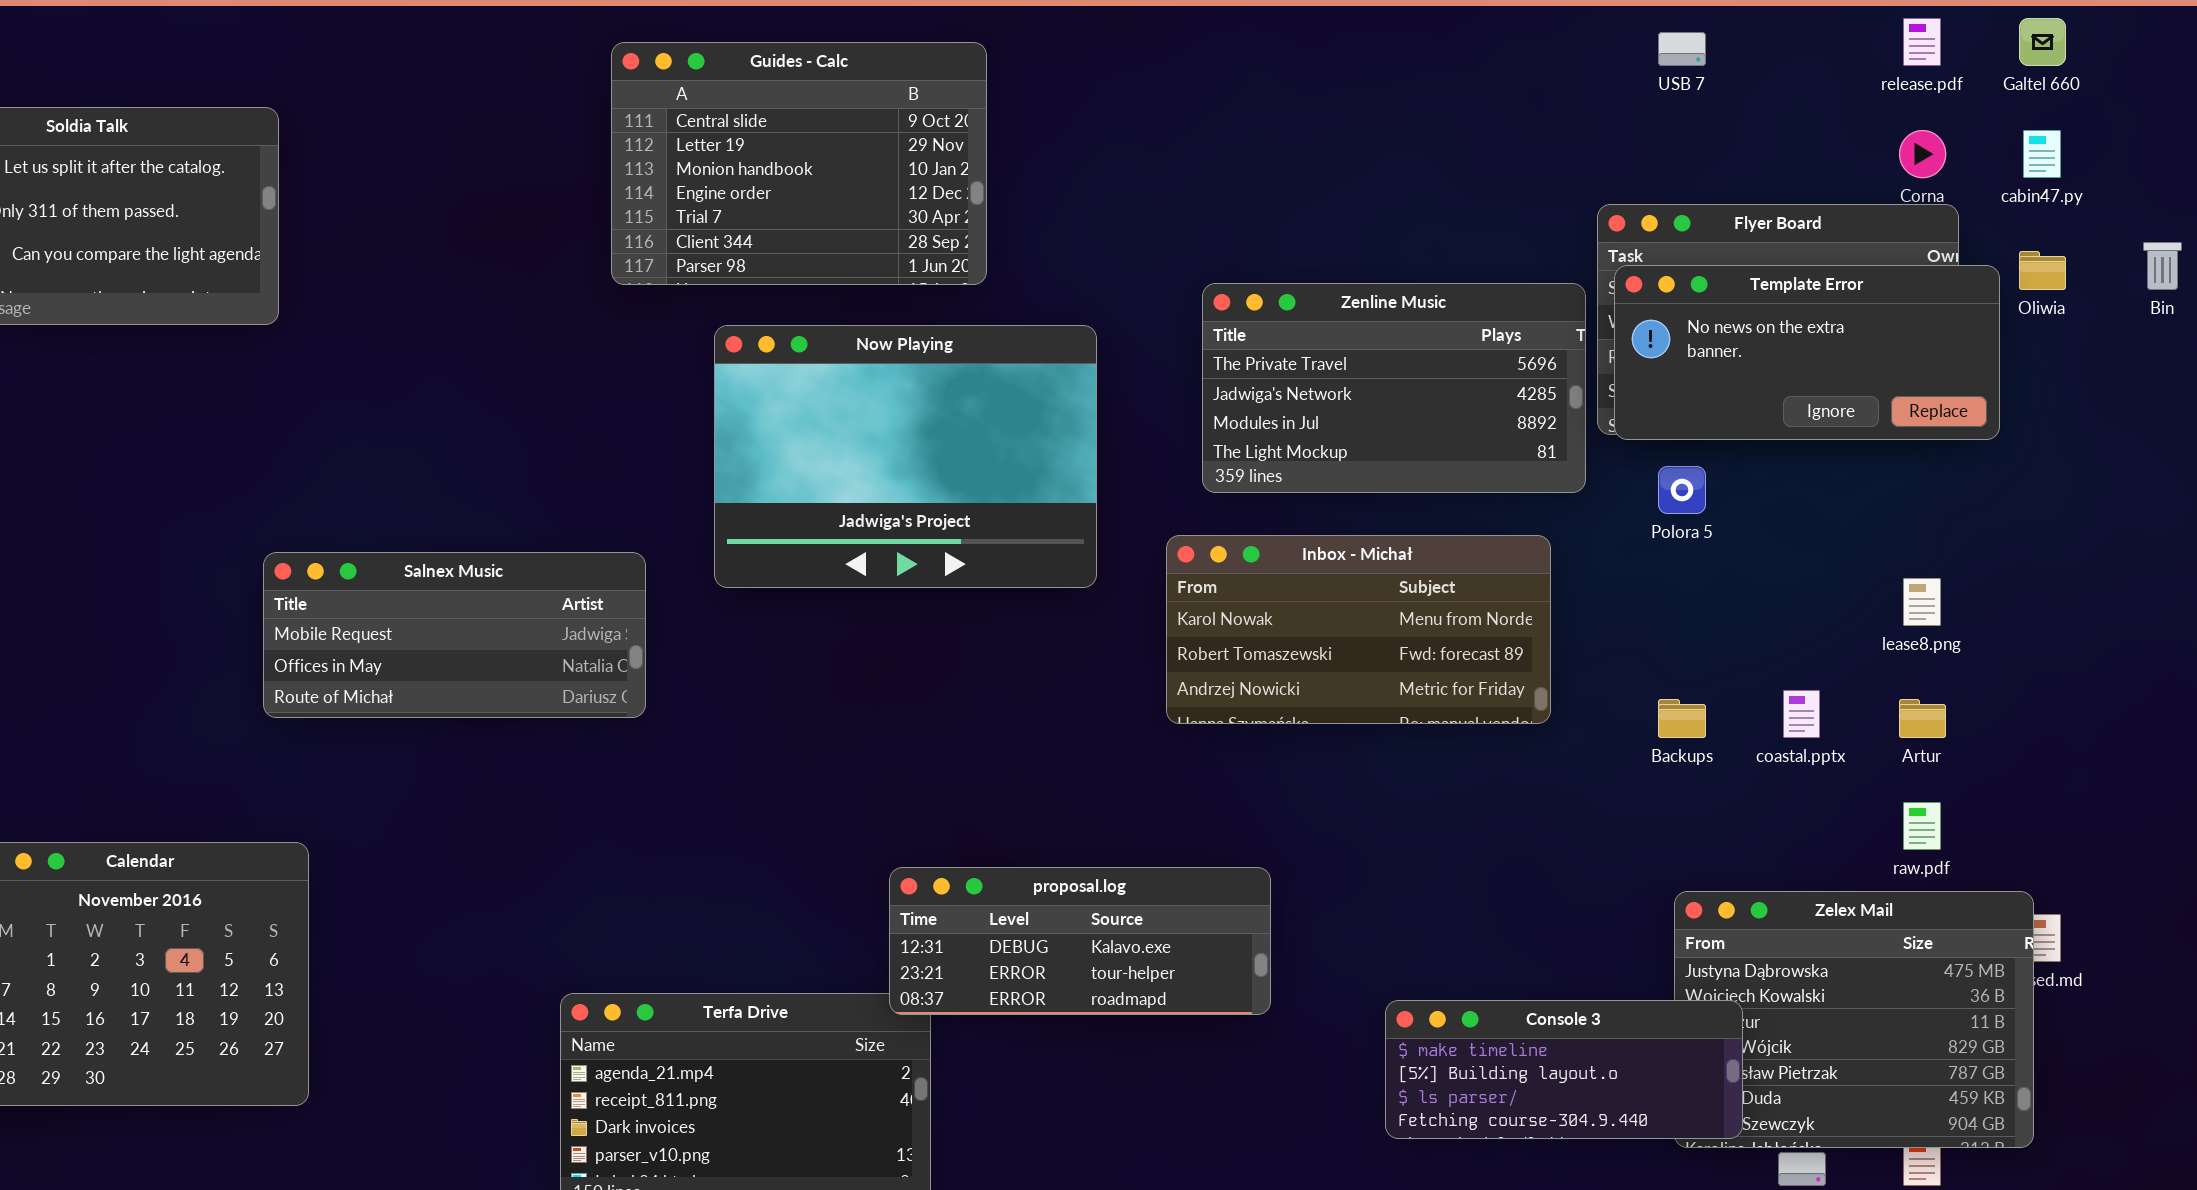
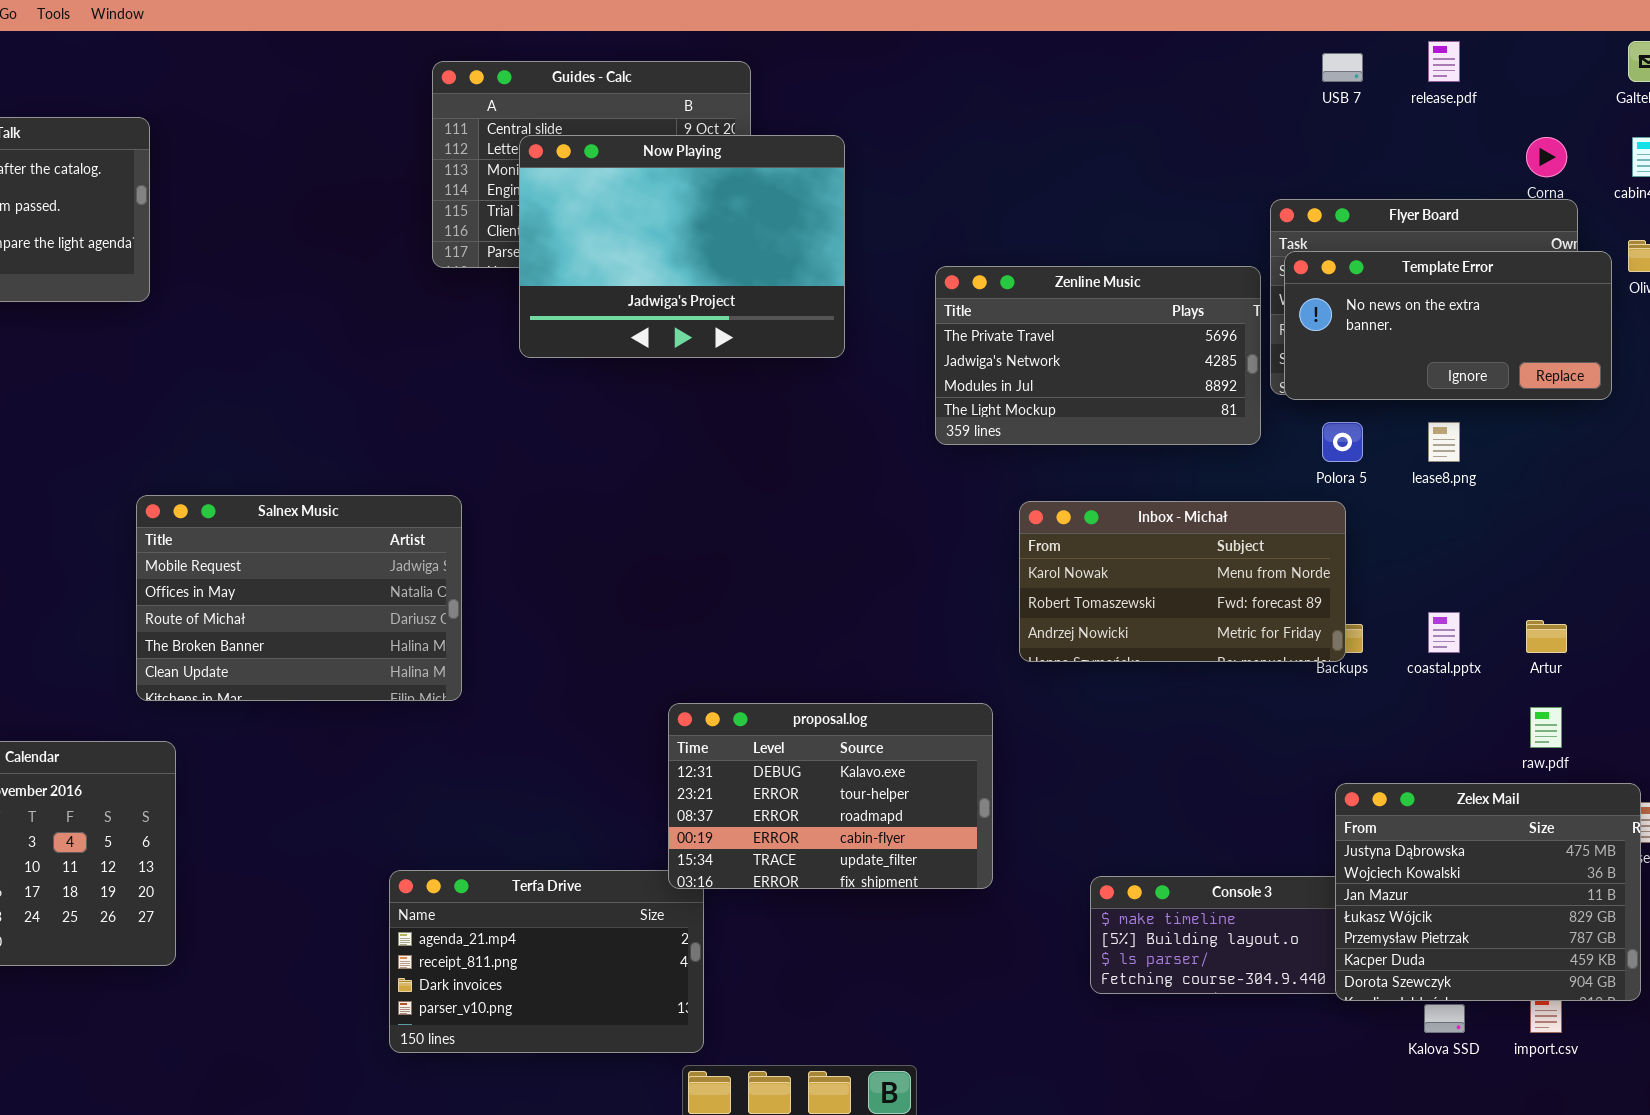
release.pdf: [1903,18,1941,66] -> [1428,41,1460,82], moved
Now Playing: [714,325,1097,588] -> [519,135,845,358], moved
Inbox - Michał: [1166,535,1551,724] -> [1019,501,1346,662], moved
Salnex Music: [263,552,646,718] -> [136,495,462,701], resized
lease8.png: [1903,578,1941,626] -> [1428,422,1460,462], moved
proposal.log: [889,867,1271,1015] -> [668,703,993,889], resized
Zelex Mail: [1674,891,2034,1148] -> [1335,783,1641,1001], raised

